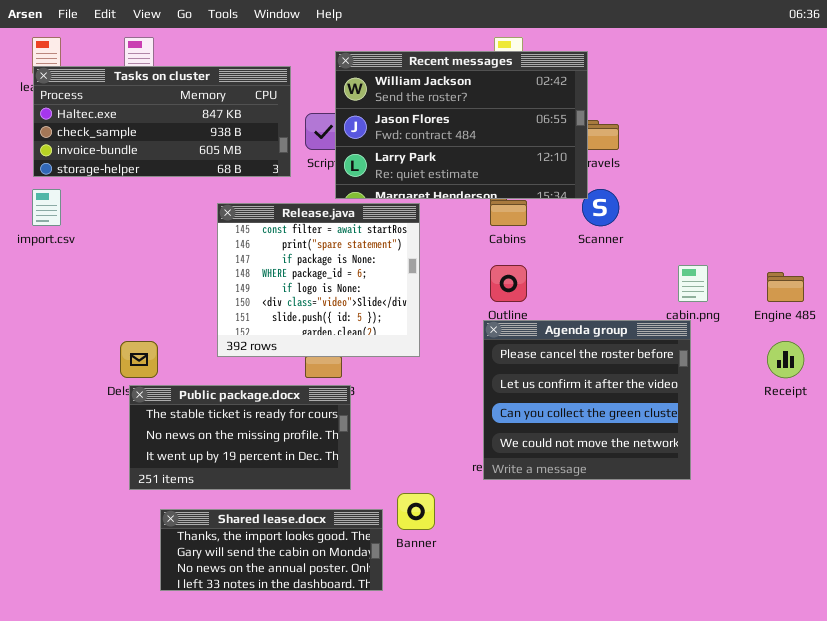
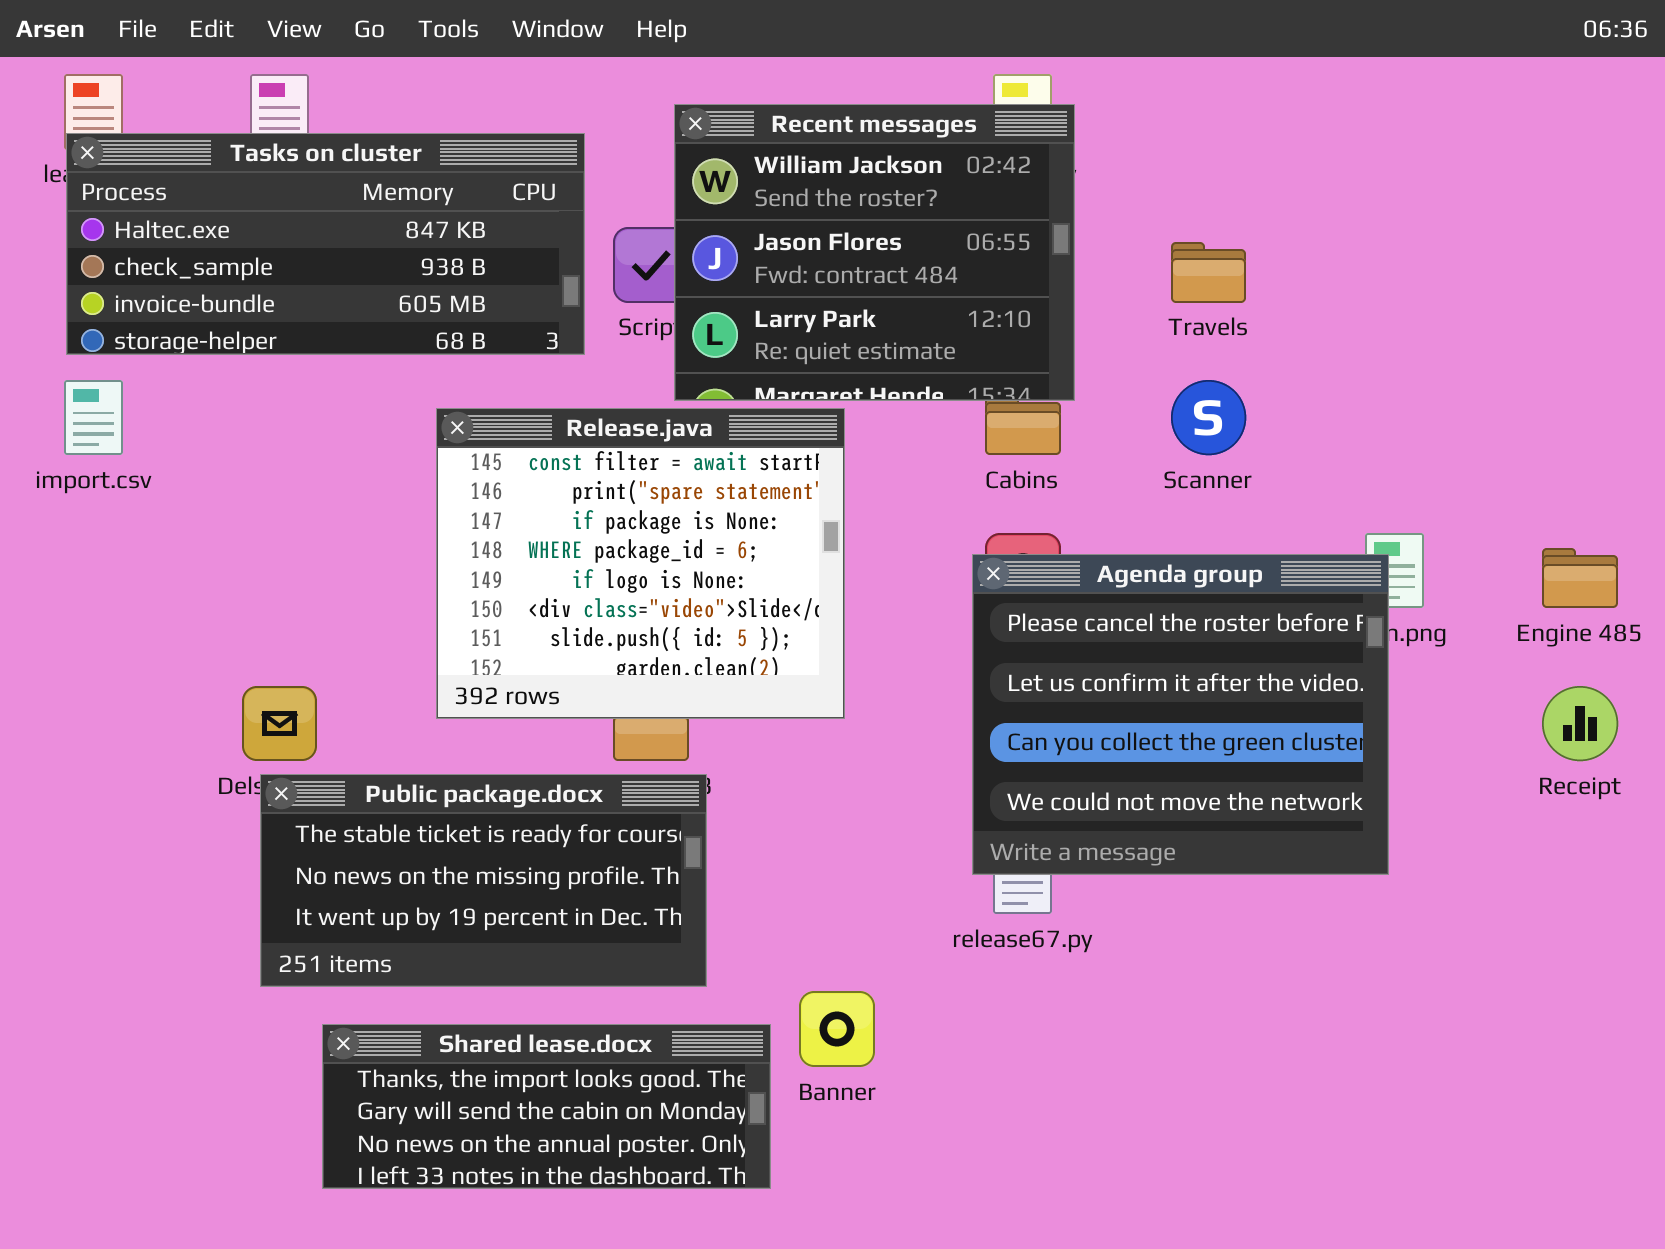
Recent messages: [335,51,588,199] -> [674,104,1075,401], resized
Agenda group: [483,320,691,480] -> [972,554,1389,875], moved

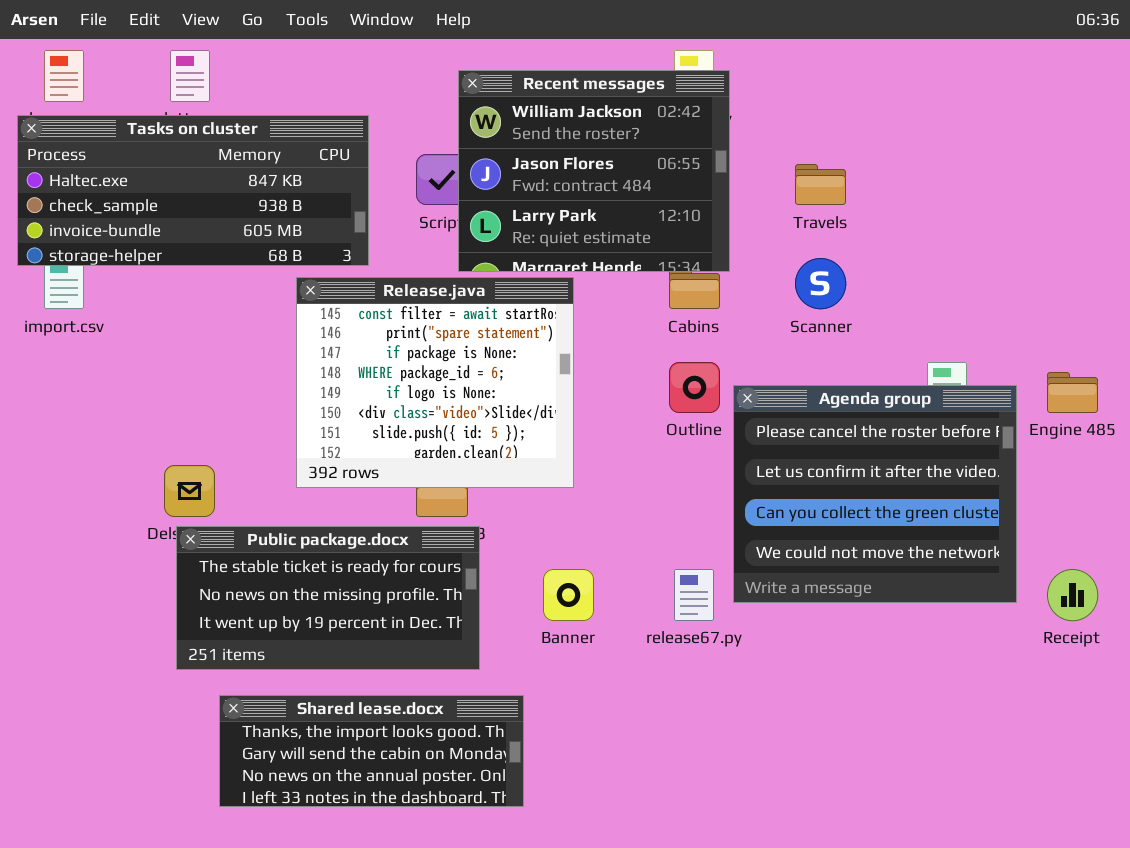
Tasks on cluster: [66,133,585,355] -> [17,115,369,266], moved
Agenda group: [972,554,1389,875] -> [733,385,1017,603], moved
Receipt: [1542,686,1618,761] -> [1047,569,1098,621], moved
Banner: [799,991,875,1067] -> [543,569,594,621], moved

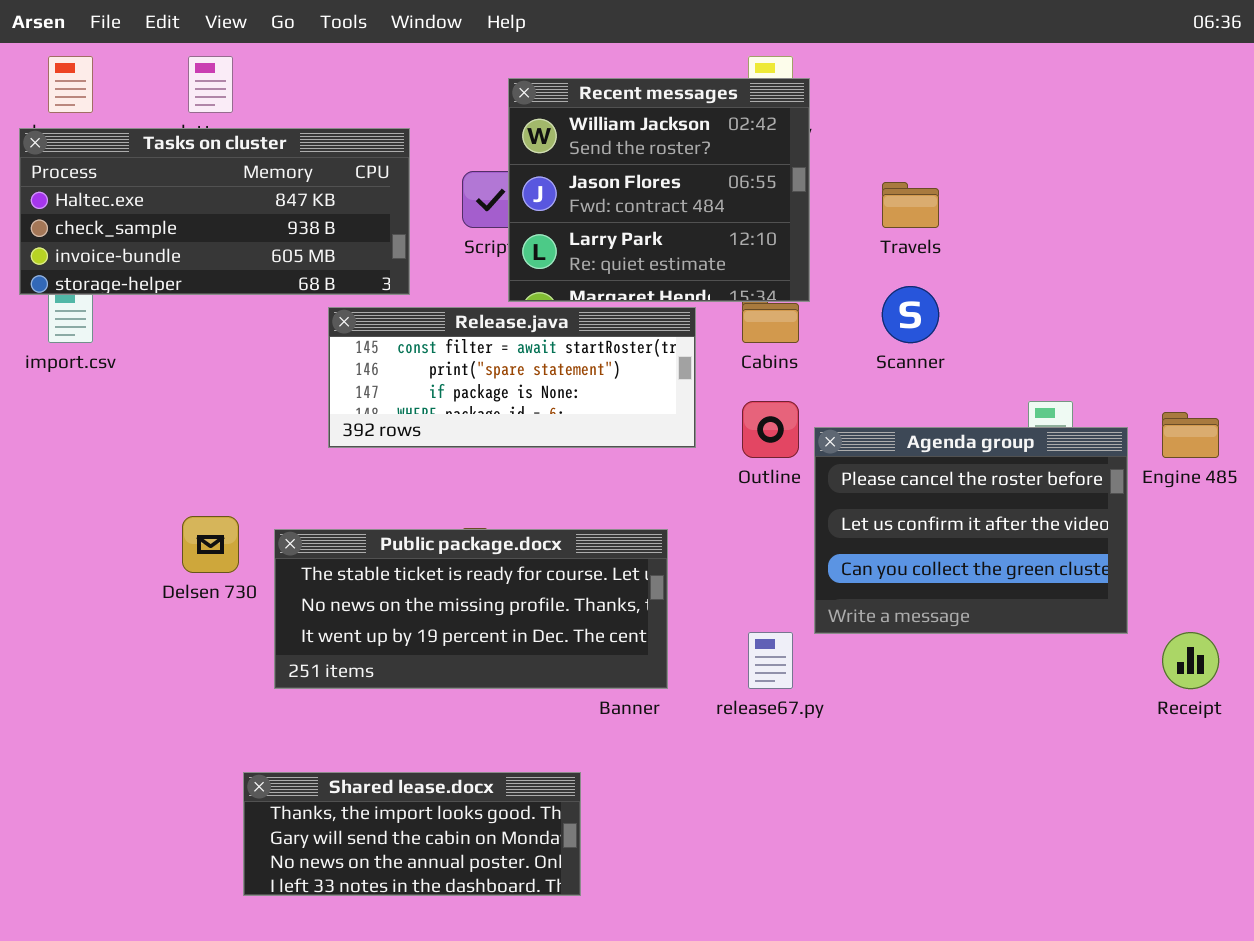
Release.java: [296,277,574,488] -> [328,307,696,448], resized
Agenda group: [733,385,1017,603] -> [814,427,1128,634], resized
Public package.docx: [176,526,480,670] -> [274,529,668,689], moved, resized

